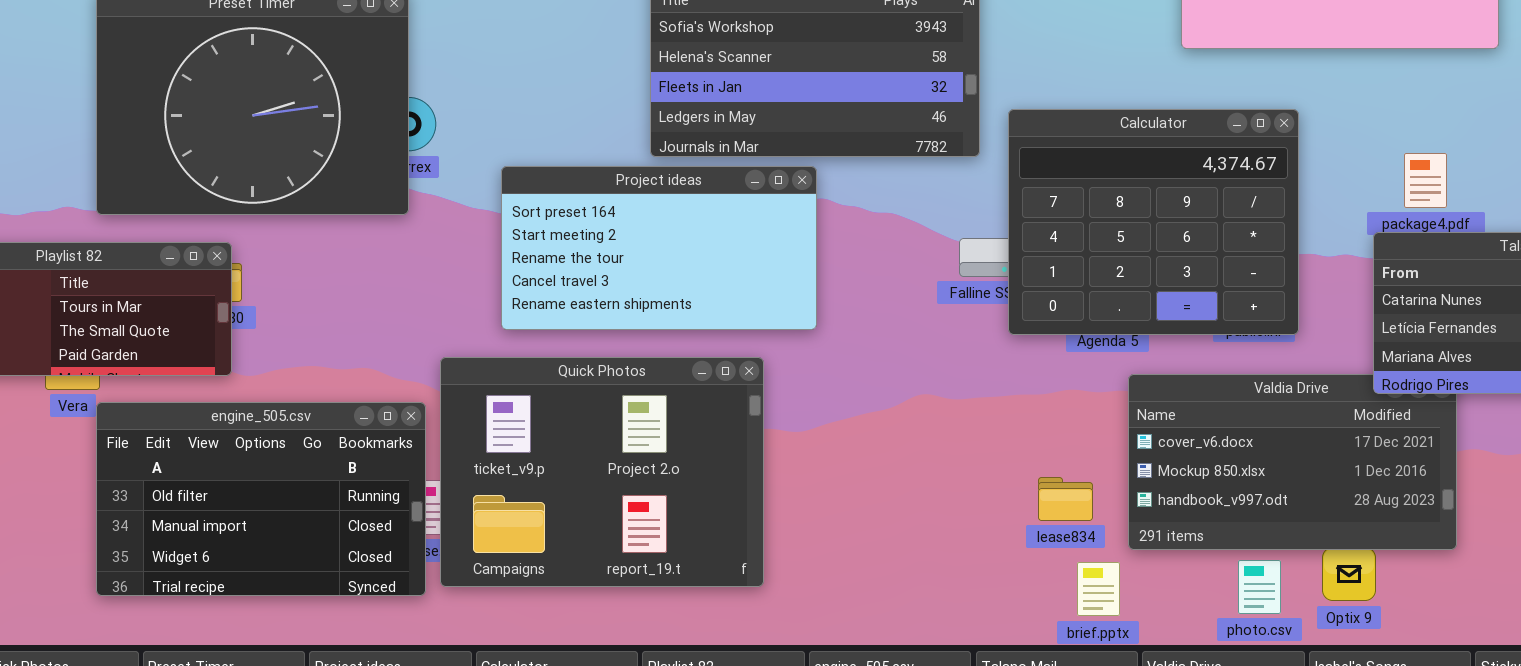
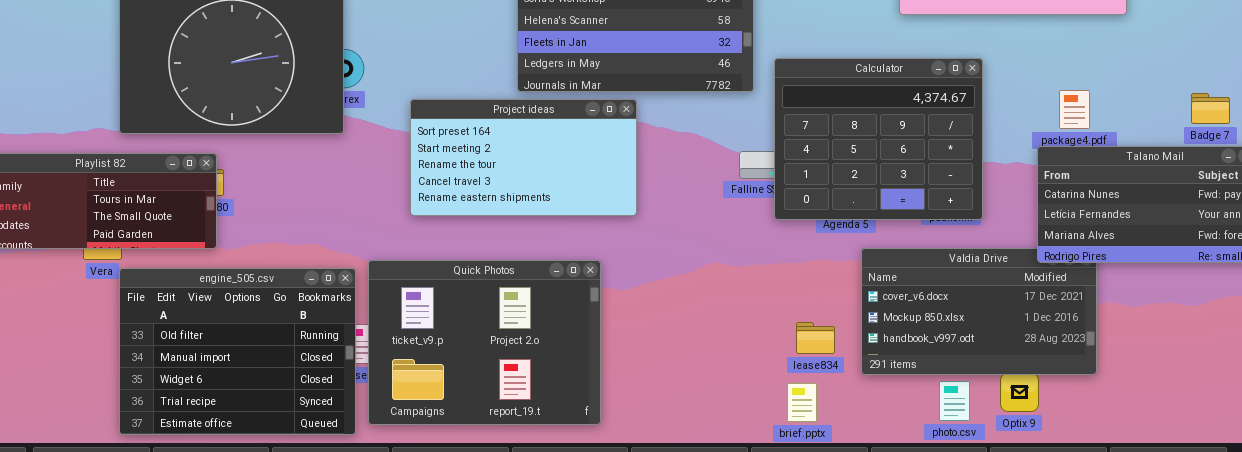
Quick Photos: [440,357,764,587] -> [368,260,601,425], moved
engine_505.csv: [96,402,426,596] -> [119,268,356,435], resized
brief.pptx: [1077,562,1120,616] -> [787,383,817,422], moved

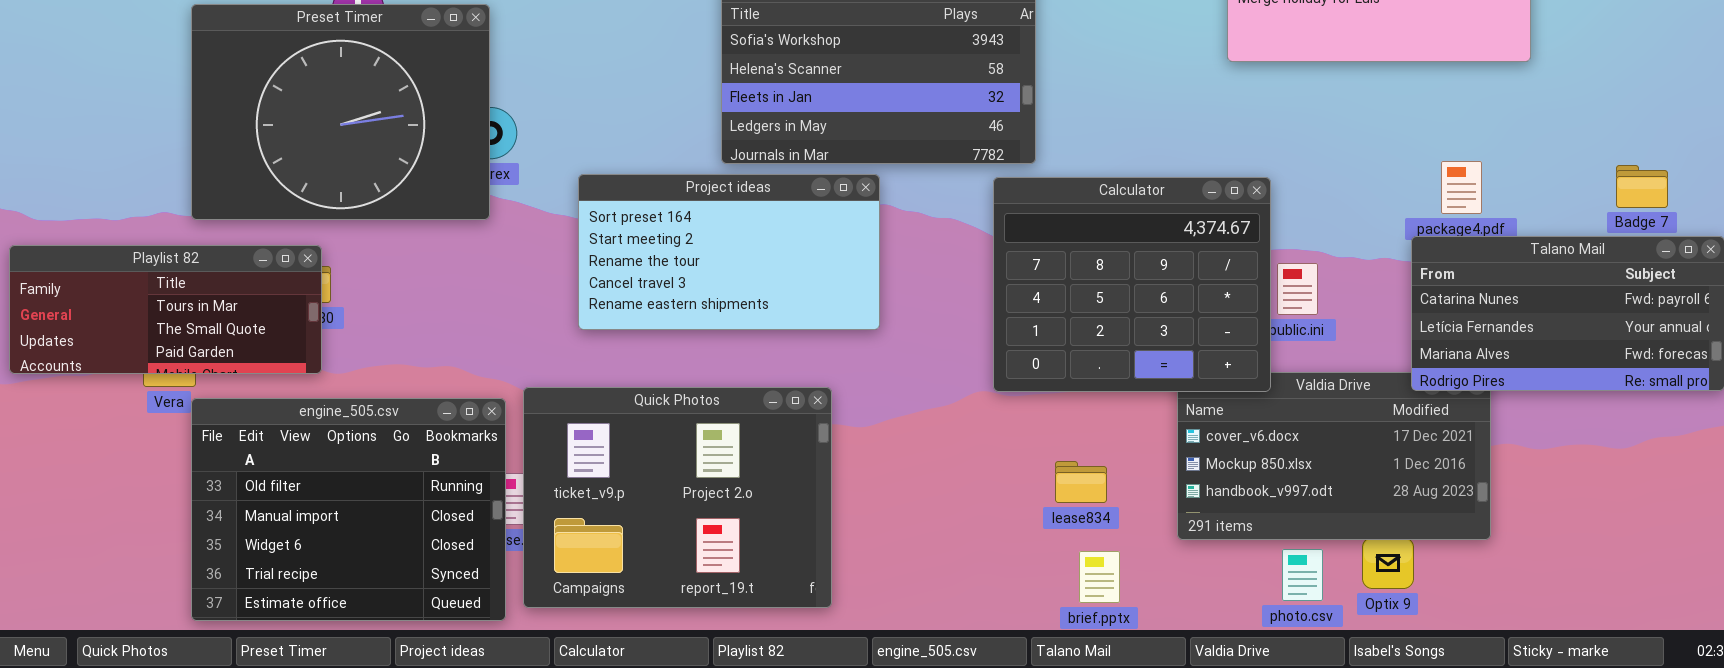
Calculator: [774,58,983,220] -> [993,177,1271,392], moved
lease834: [796,322,835,354] -> [1055,461,1107,503], moved

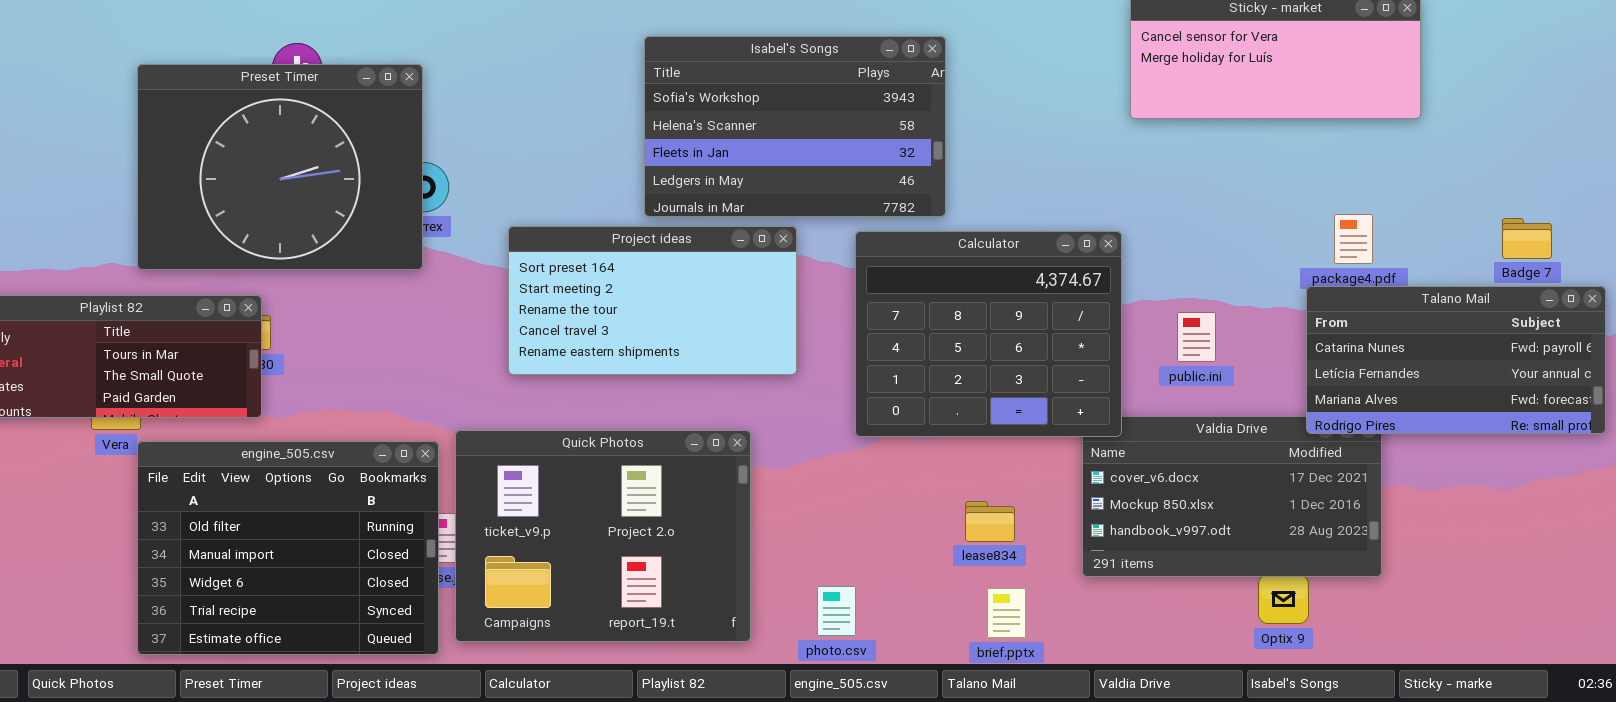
Calculator: [993,177,1271,392] -> [855,231,1122,437], moved
photo.csv: [1282,549,1323,601] -> [817,586,856,636], moved

